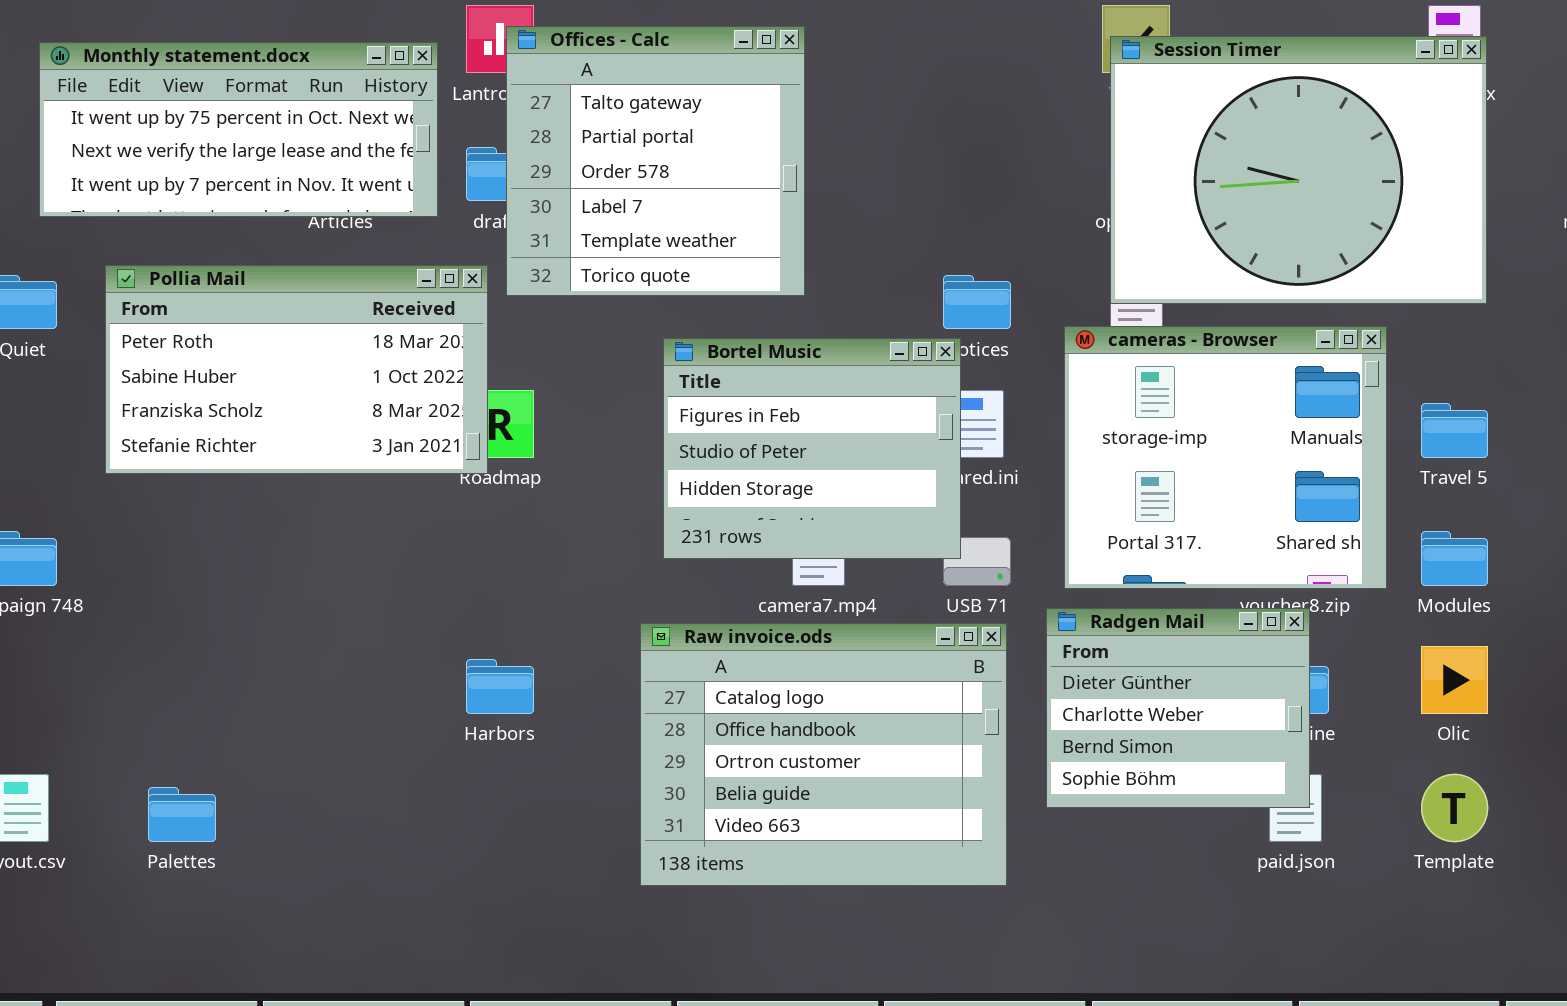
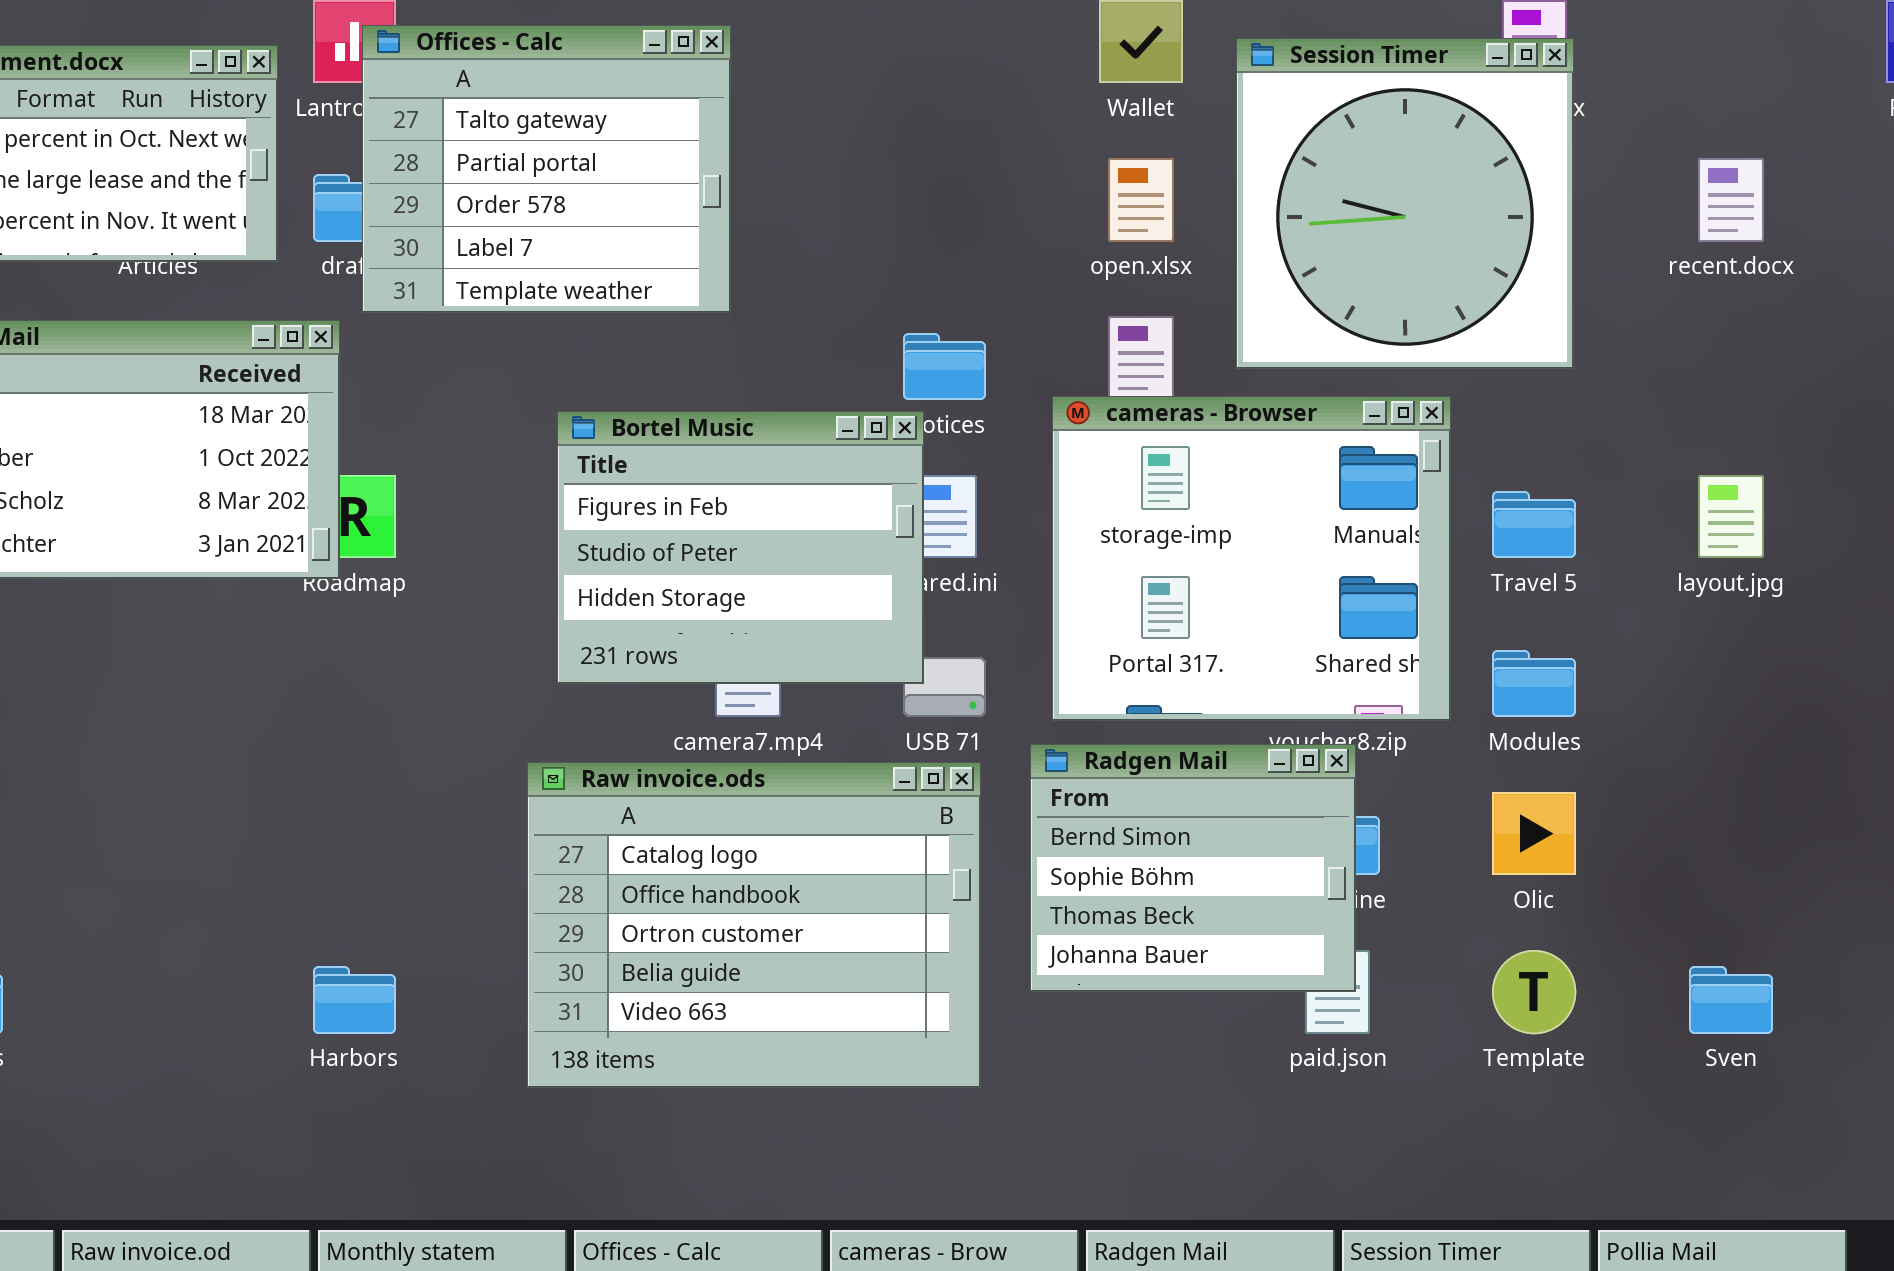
Offices - Calc: [506,26,805,296] -> [362,25,731,313], resized
Session Timer: [1110,36,1487,304] -> [1236,38,1574,369], resized
Radgen Mail: [1046,608,1310,808] -> [1030,744,1356,992], scrolled down 2 rows
Harbors: [466,659,534,714] -> [313,966,396,1034], moved

